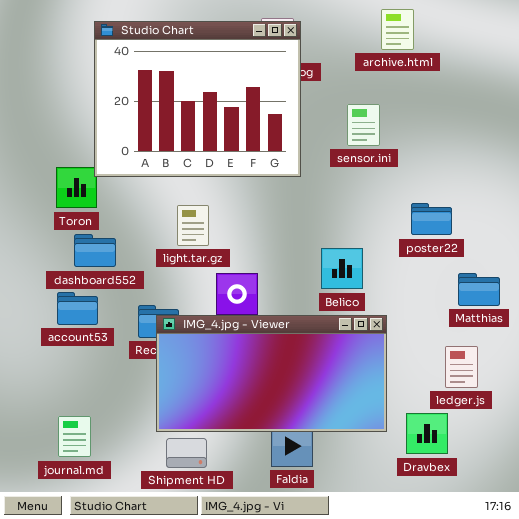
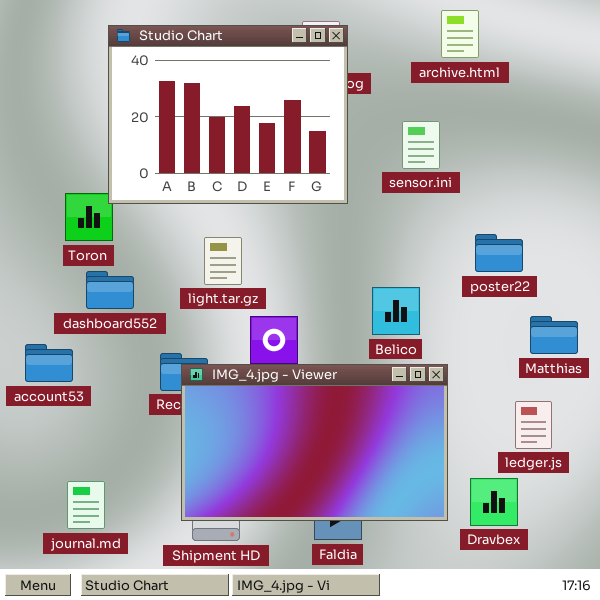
account53: [57,292,98,325] -> [25,344,73,382], moved
IMG_4.jpg - Viewer: [156,315,387,432] -> [181,364,448,521], resized

